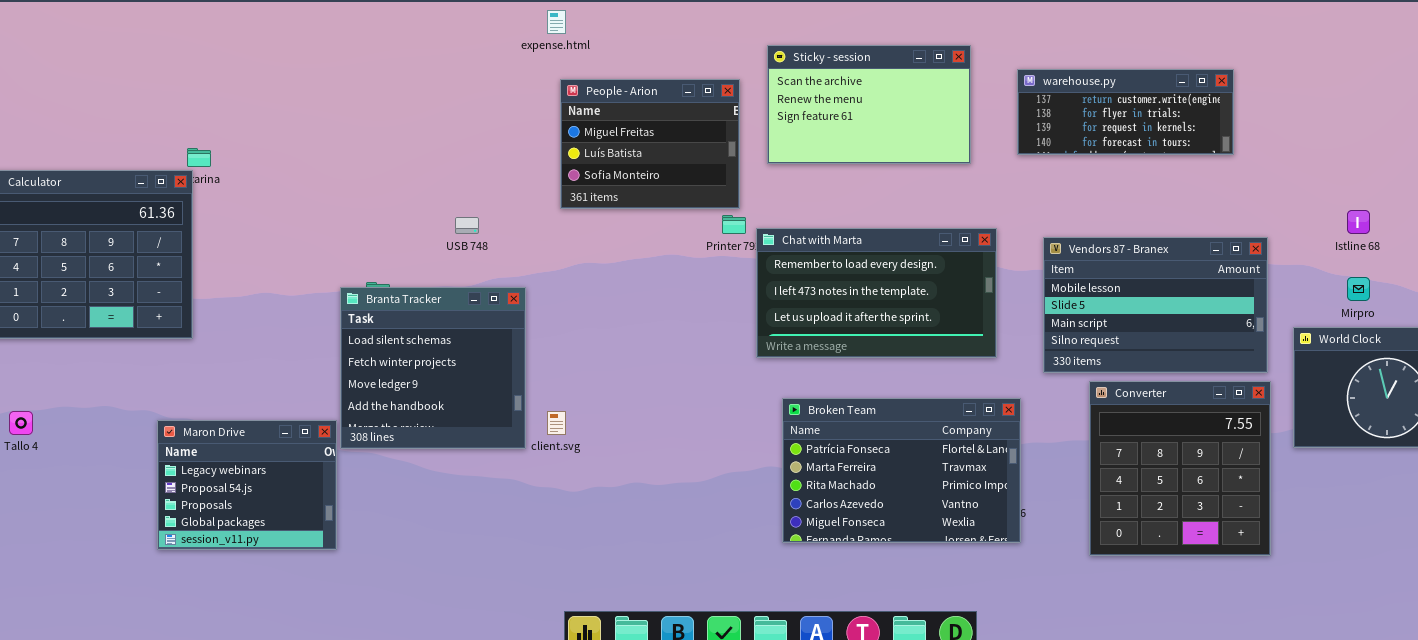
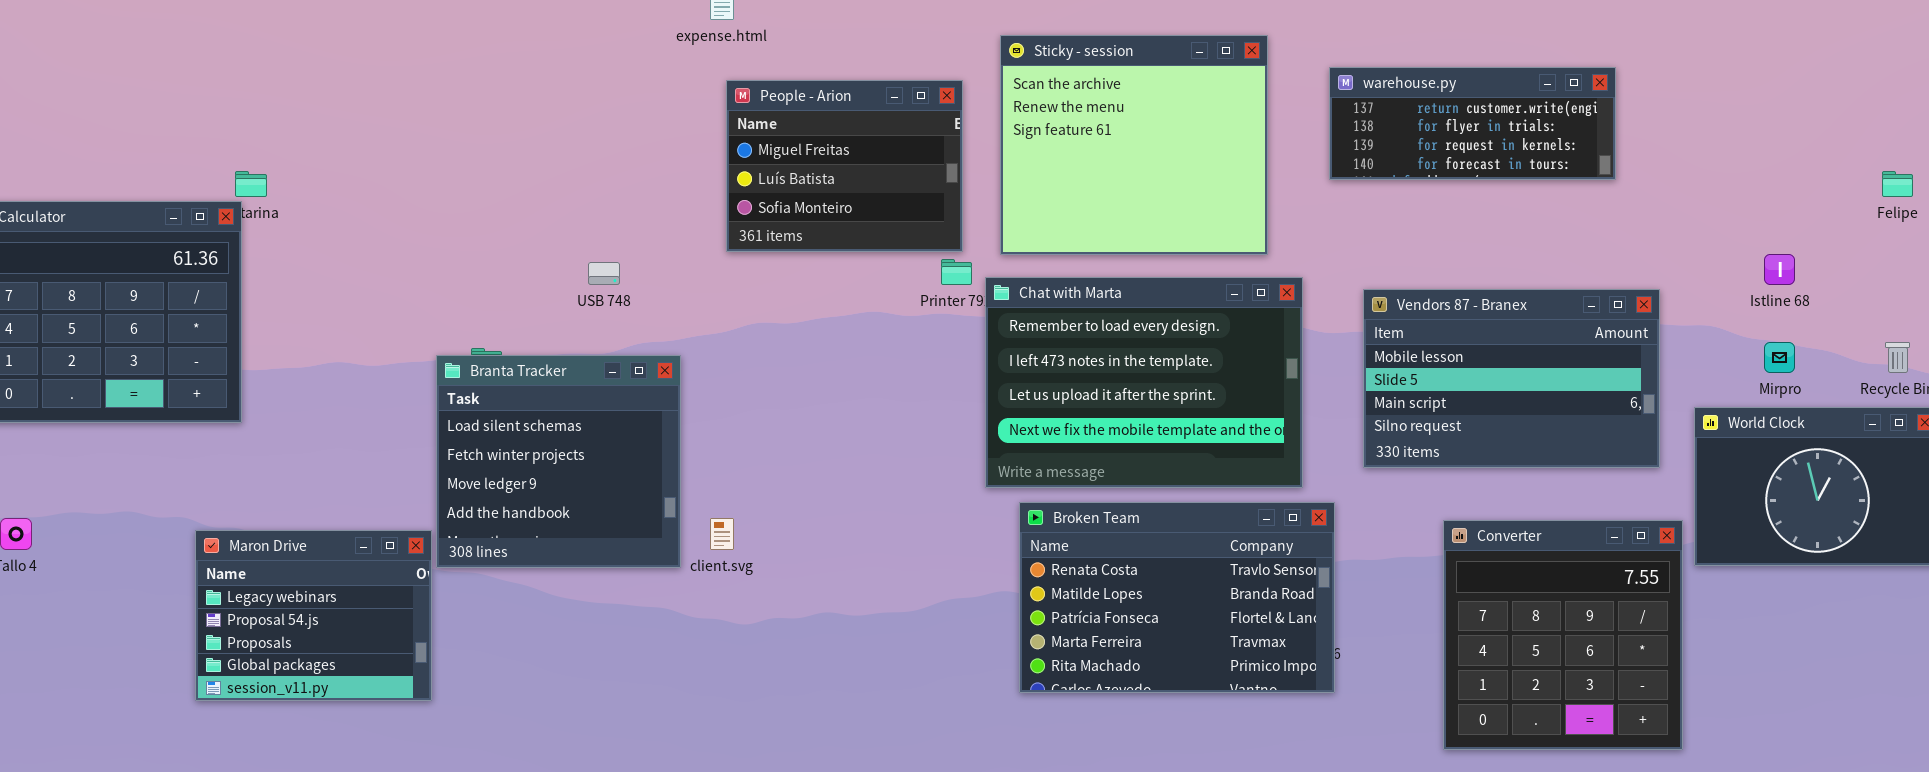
Sticky - session: [767,45,971,164] -> [1000,35,1268,255], resized
Chat with Marta: [756,228,997,358] -> [985,277,1303,488], resized
Converter: [1089,381,1271,556] -> [1443,520,1683,750], moved
Broken Team: [782,398,1021,543] -> [1019,502,1335,693], scrolled up 2 rows

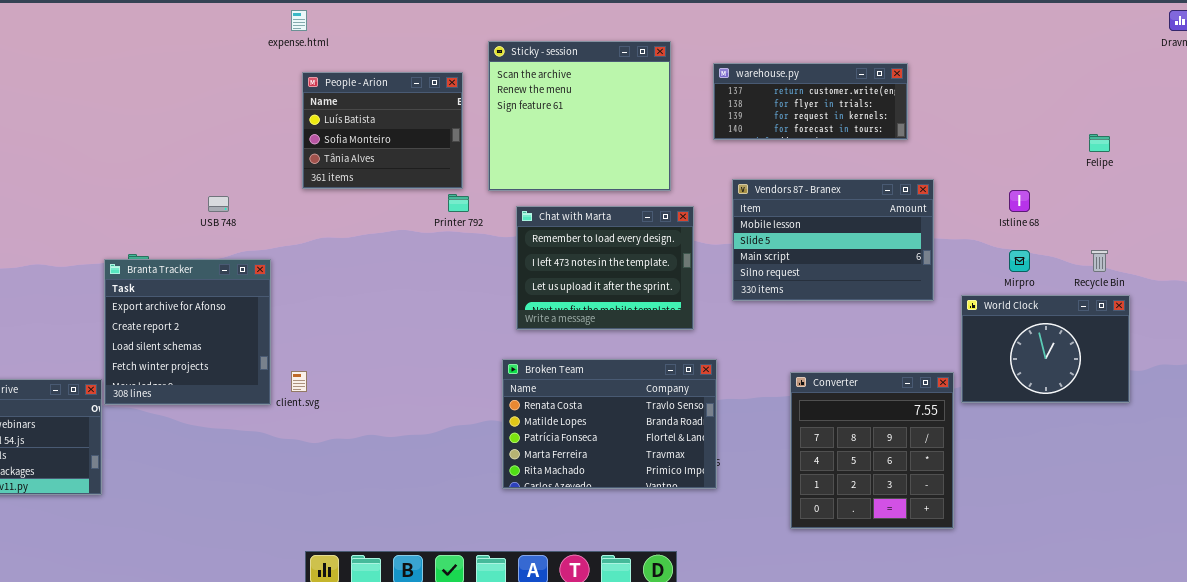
People - Arion: [726,80,963,252] -> [302,72,463,189], scrolled down 1 row
Chat with Marta: [985,277,1303,488] -> [516,206,694,330], resized
Vendors 87 - Branex: [1363,289,1660,468] -> [732,179,934,301], moved
Branta Tracker: [436,355,681,568] -> [104,259,271,405], scrolled up 2 rows

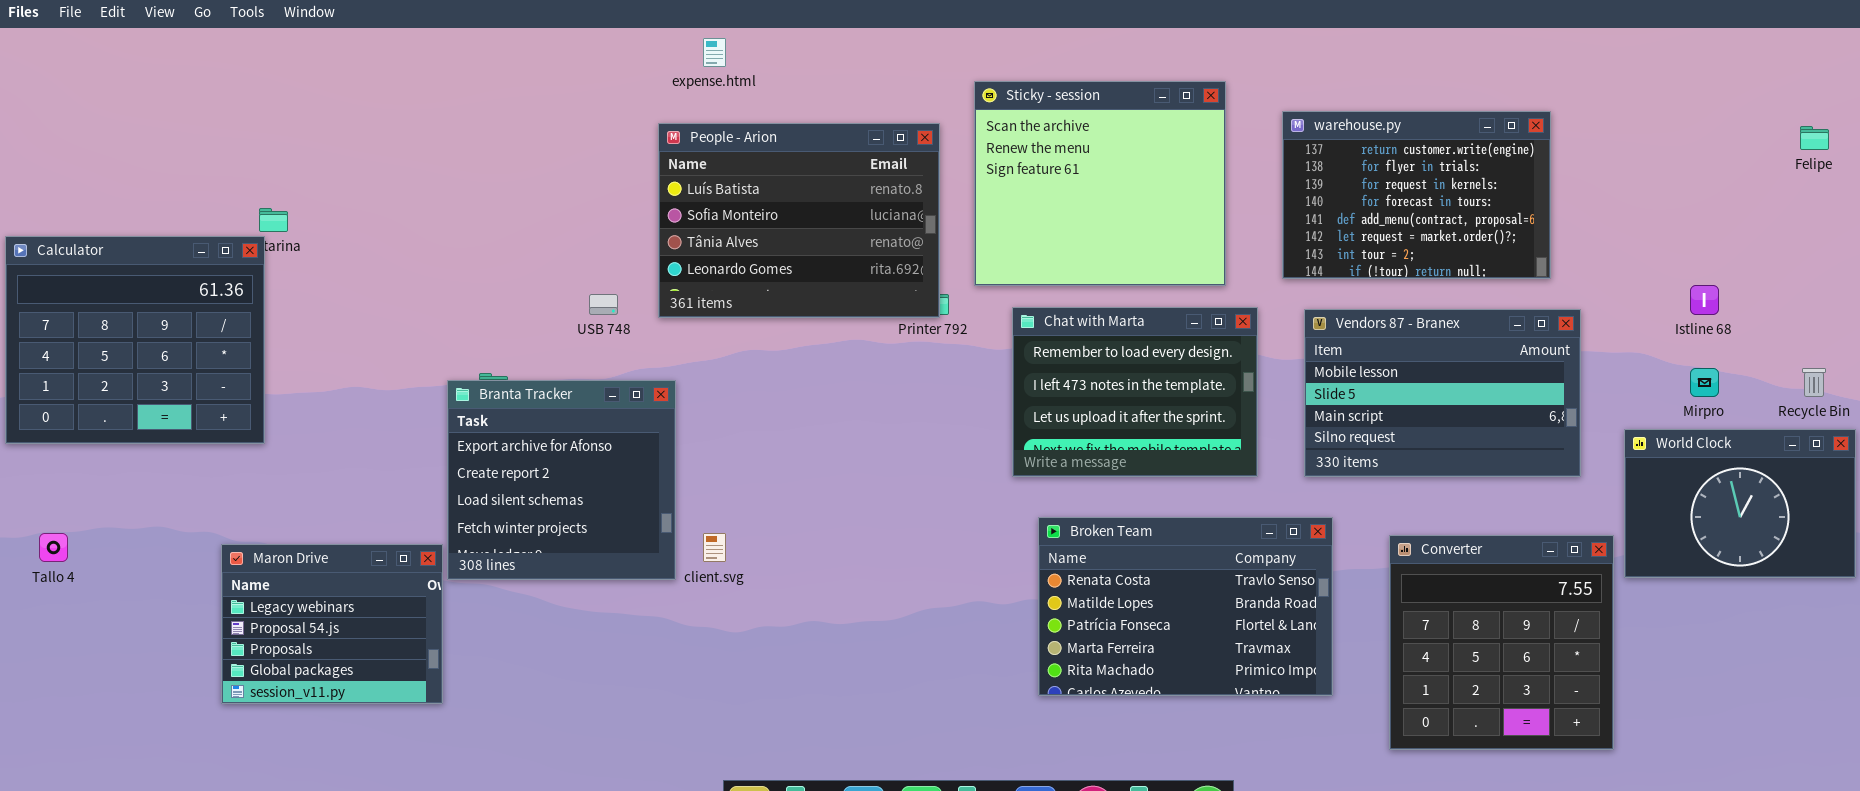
warehouse.py: [713,63,908,140] -> [1282,111,1551,279], resized
People - Arion: [302,72,463,189] -> [658,123,940,318], resized
Felipe: [1089,134,1110,152] -> [1800,126,1829,150], moved
Vendors 87 - Branex: [732,179,934,301] -> [1304,309,1581,477], moved
Broken Team: [502,359,717,489] -> [1038,517,1333,696], moved

